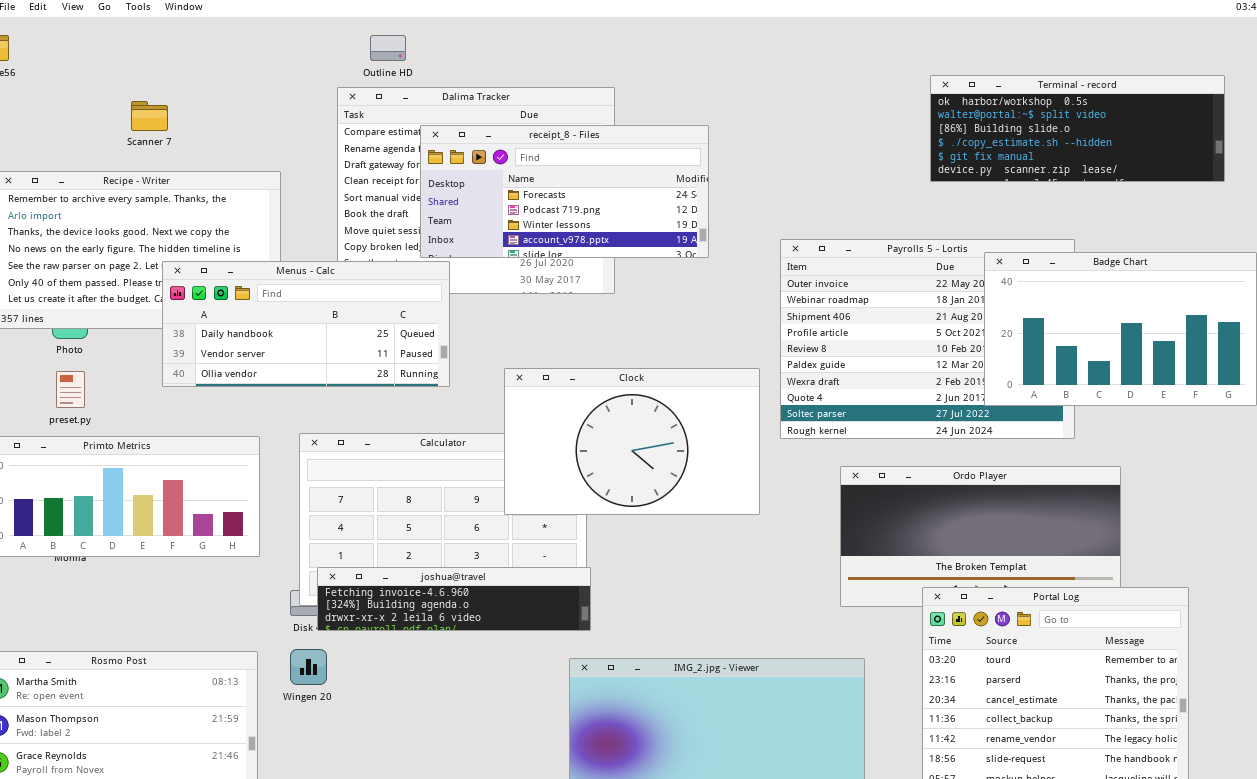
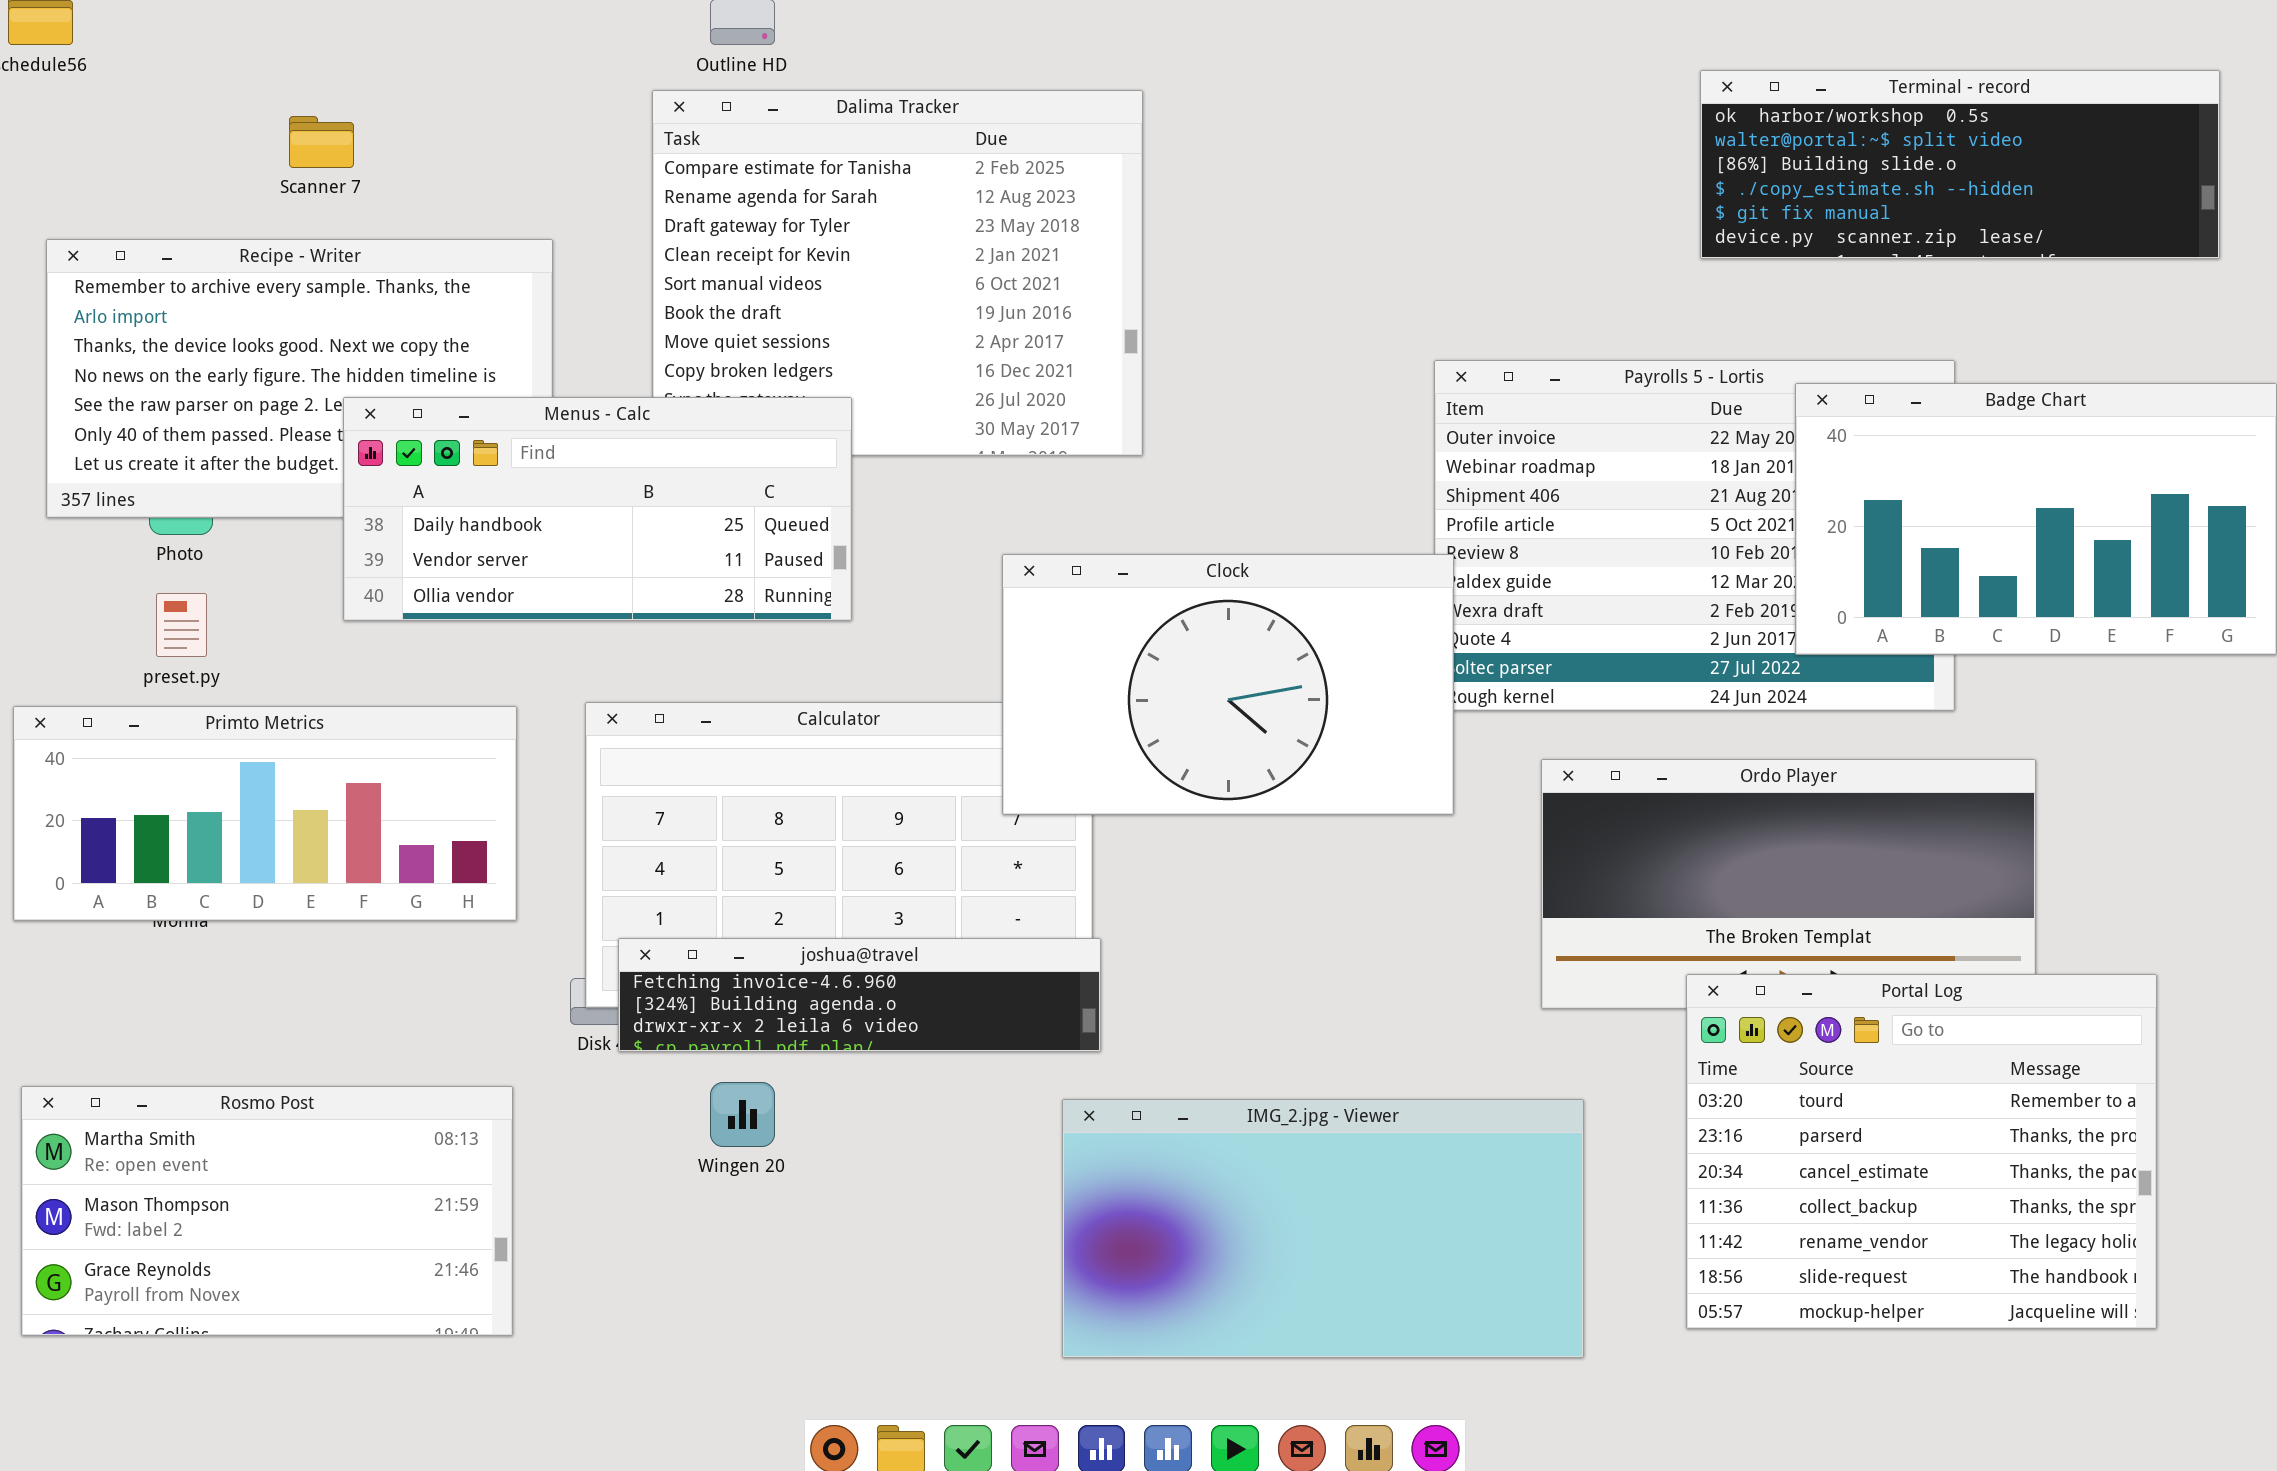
receipt_8 - Files: [420,125,709,258] -> none, closed
Clock: [504,368,760,515] -> [1002,554,1454,815], moved
Wingen 20: [290,649,327,685] -> [710,1082,775,1147], moved

